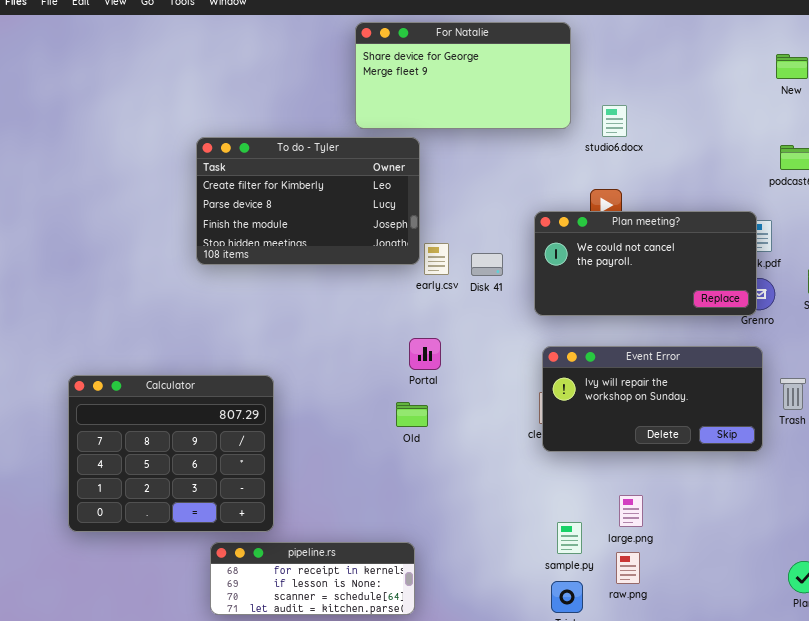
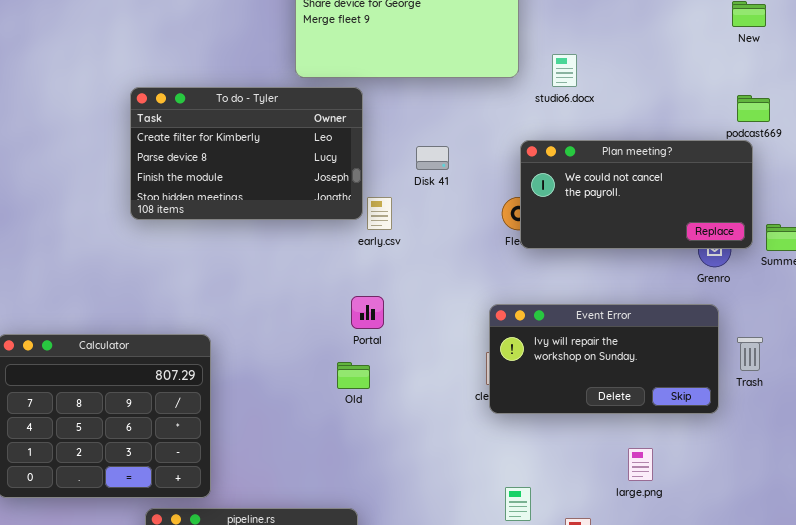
Plan meeting?: [534,211,757,316] -> [520,140,753,249], moved
Disk 41: [471,253,503,276] -> [416,146,449,170], moved
large.png: [619,495,643,527] -> [628,448,653,481], moved

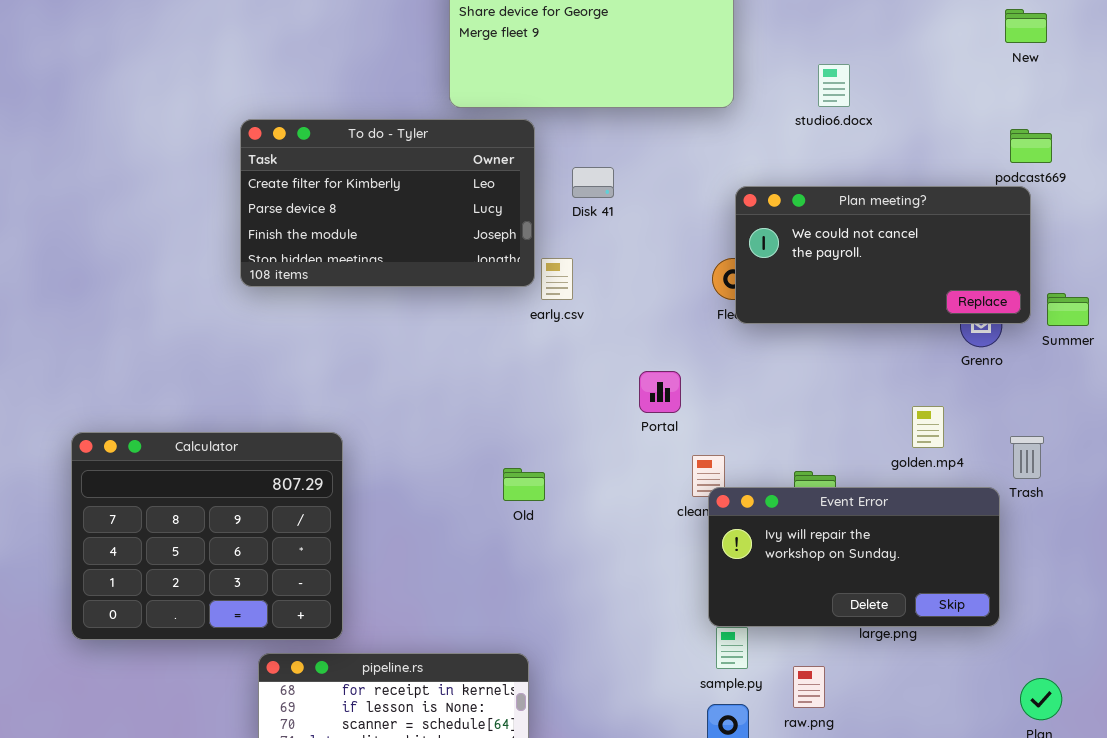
studio6.docx: [552,54,577,87] -> [818,64,850,107], moved
Disk 41: [416,146,449,170] -> [572,167,614,198], moved
Portal: [351,296,384,329] -> [639,371,681,413], moved
Event Error: [489,304,719,414] -> [708,487,1000,627], moved

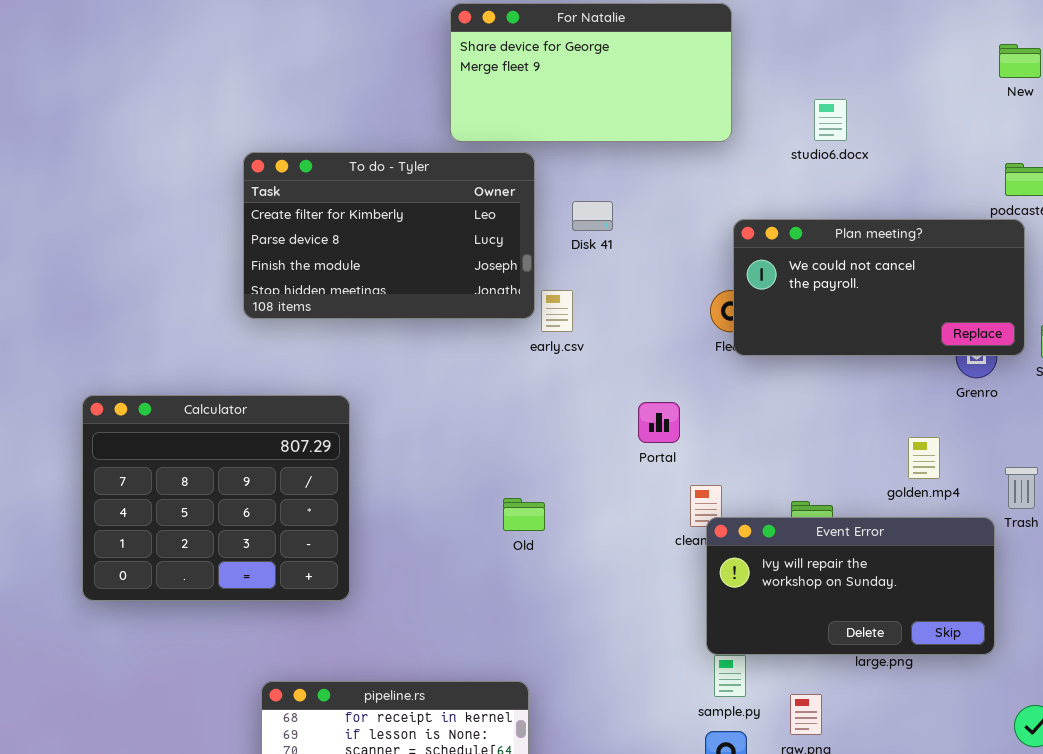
Calculator: [71,432,343,640] -> [82,395,350,601], moved

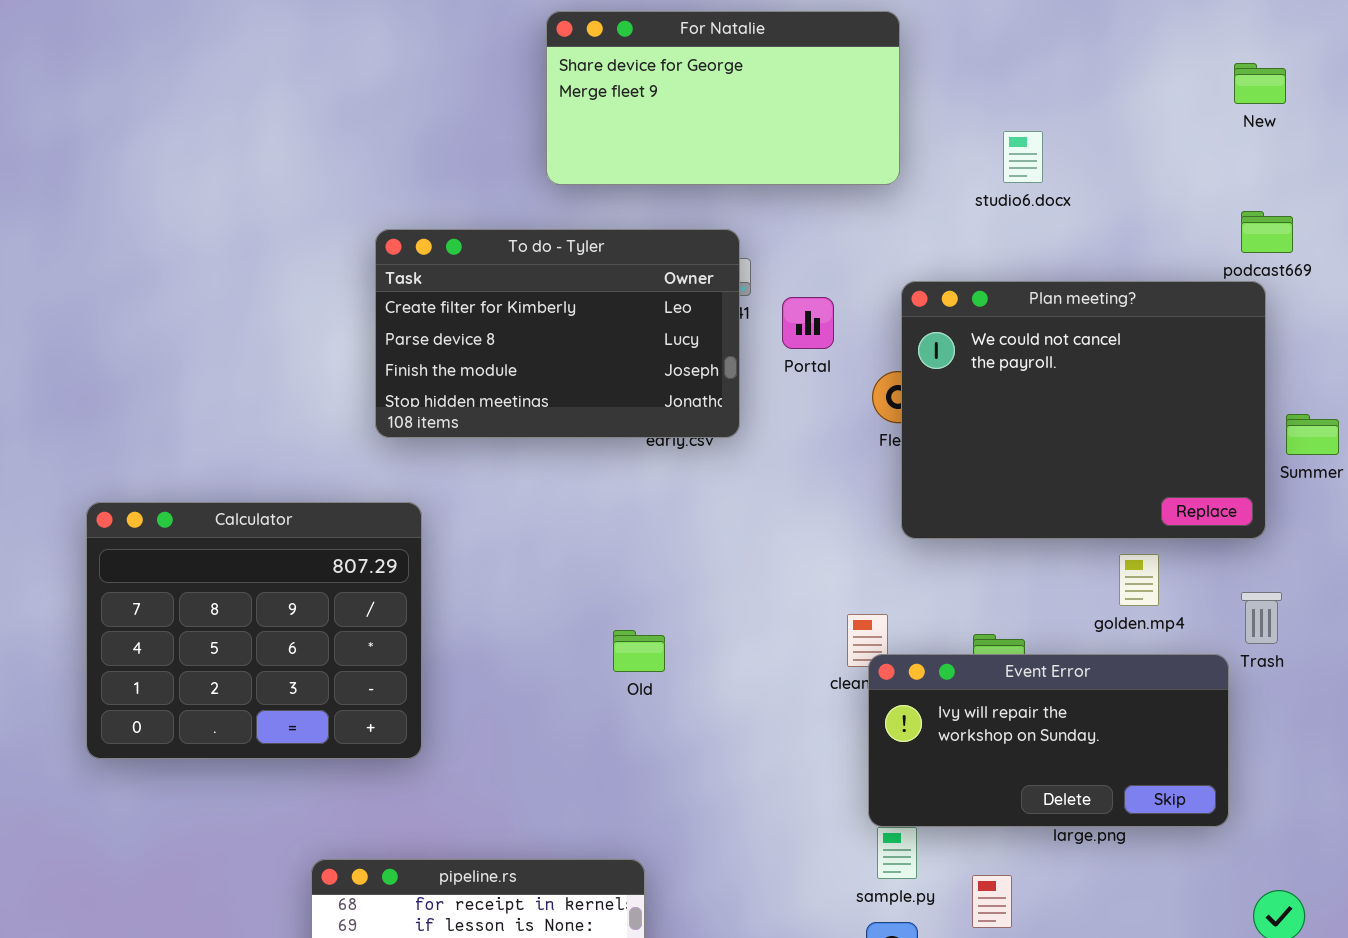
To do - Tyler: [243,152,535,319] -> [375,229,740,438], moved
Plan meeting?: [733,219,1025,356] -> [901,281,1266,539], resized
Portal: [638,402,680,443] -> [782,297,834,349], moved

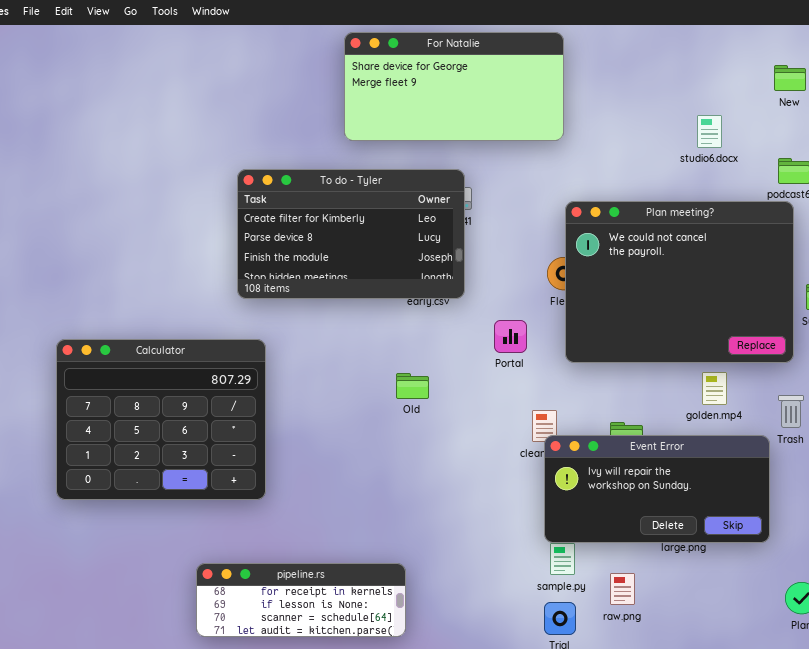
studio6.docx: [1003,131,1043,183] -> [697,115,722,148], moved
Portal: [782,297,834,349] -> [494,320,527,353], moved
Old: [613,630,665,672] -> [396,373,429,399], moved

